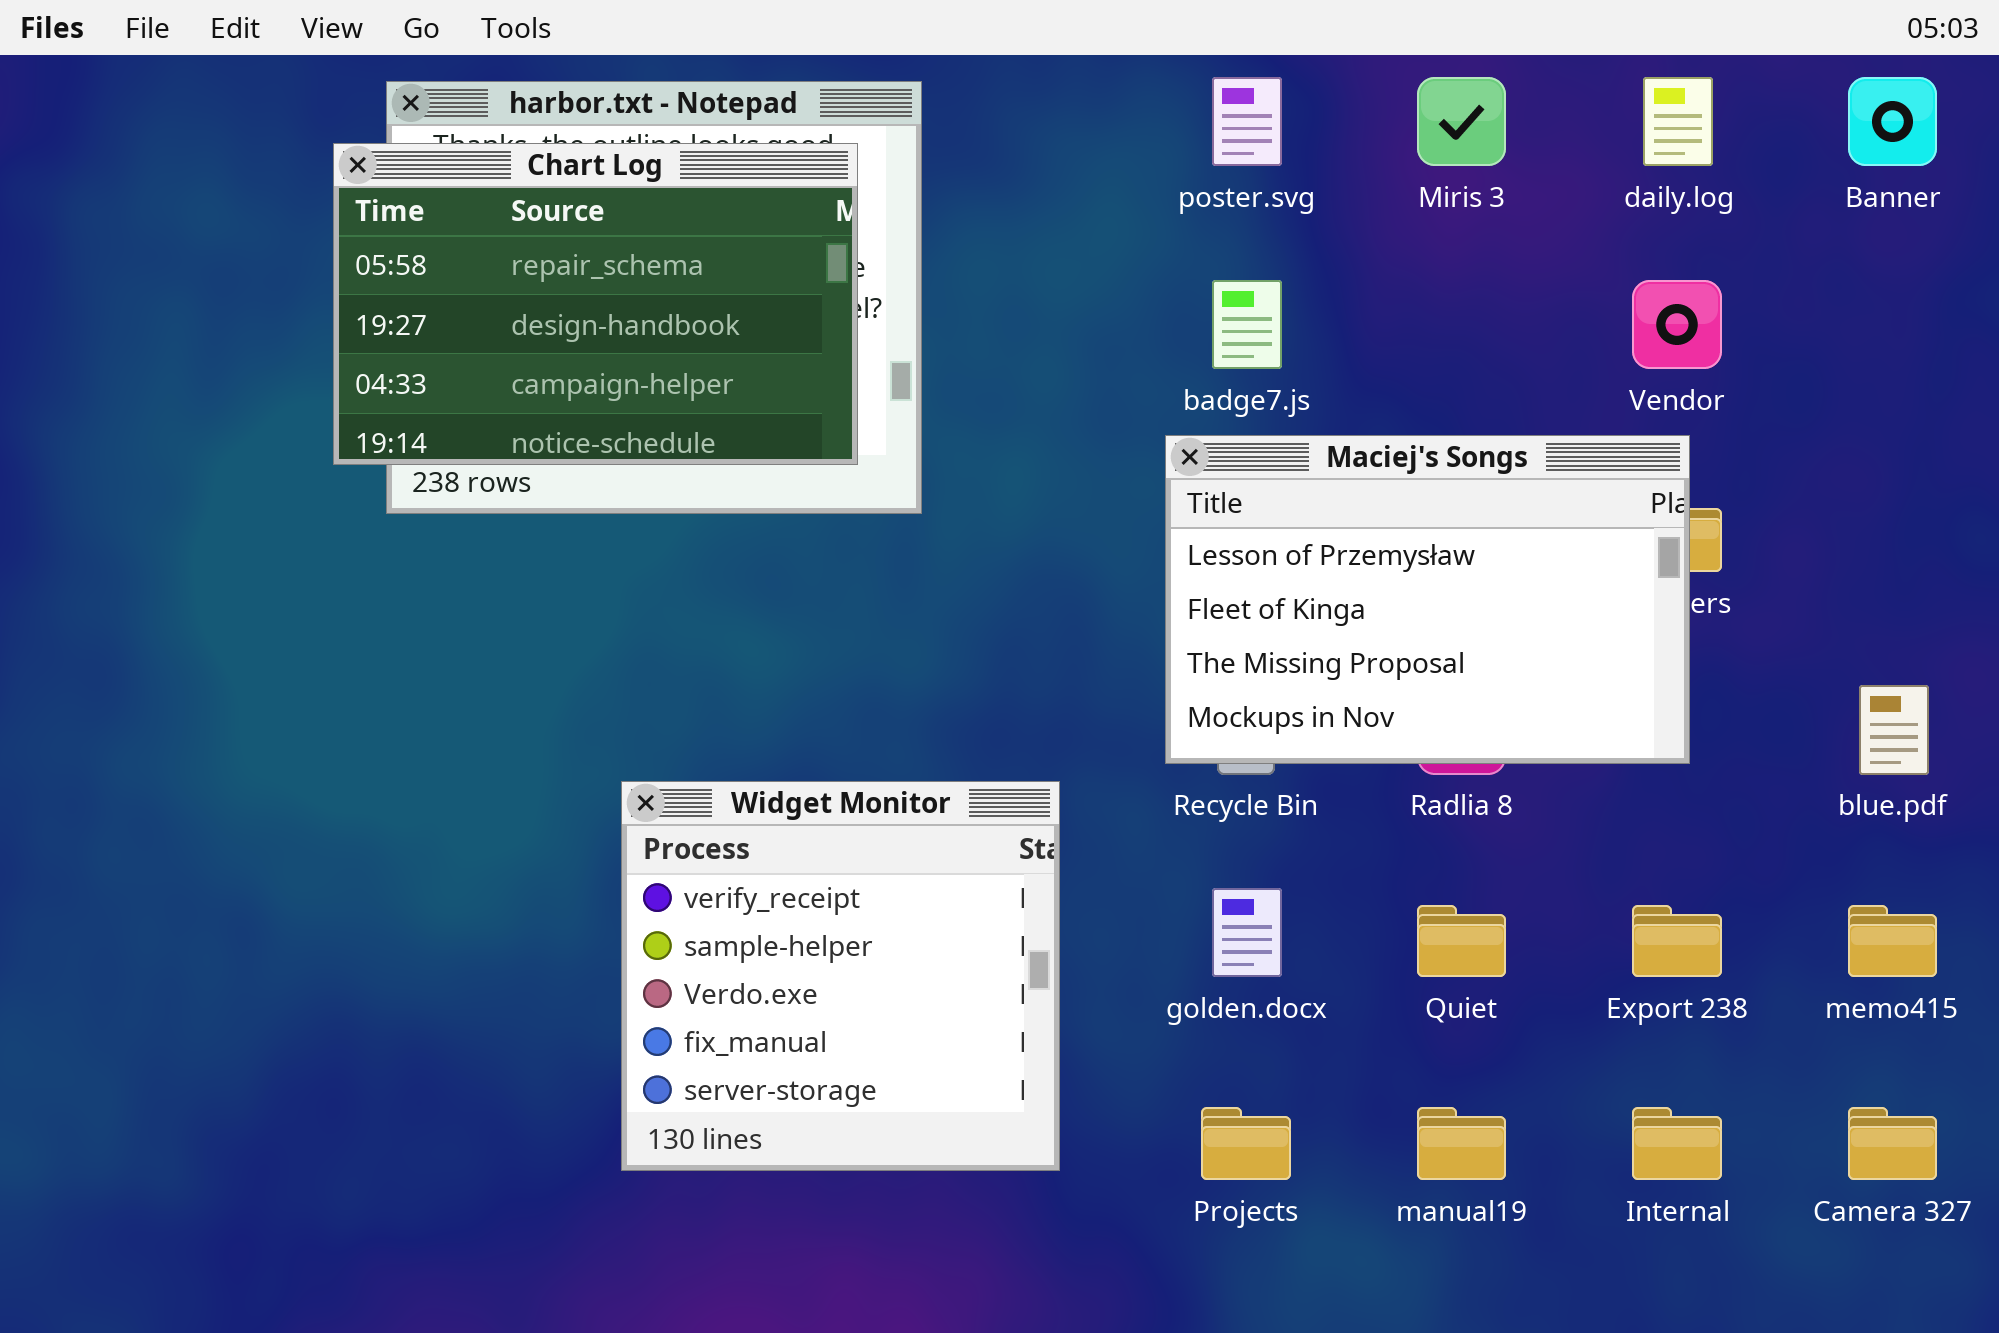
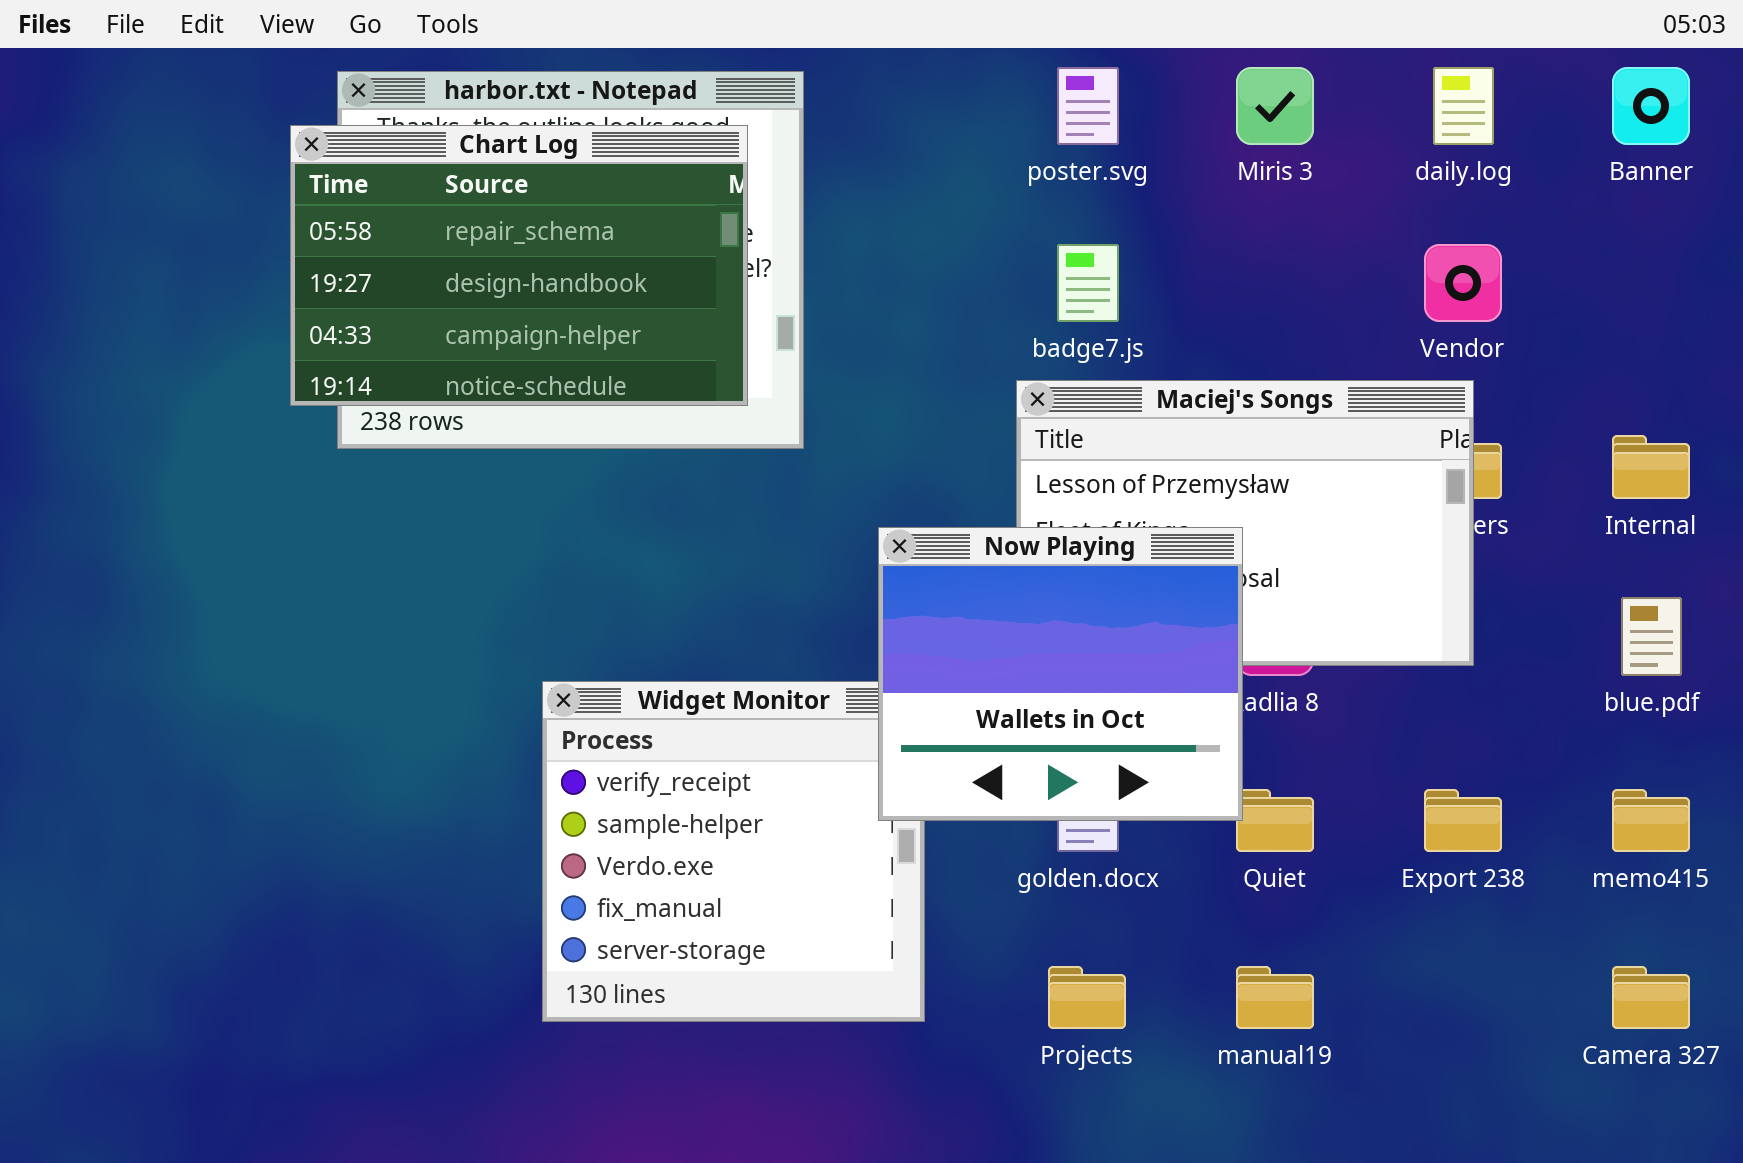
Now Playing: none -> [878,527,1243,821], opened
Internal: [1632,1107,1722,1180] -> [1612,435,1690,499], moved

